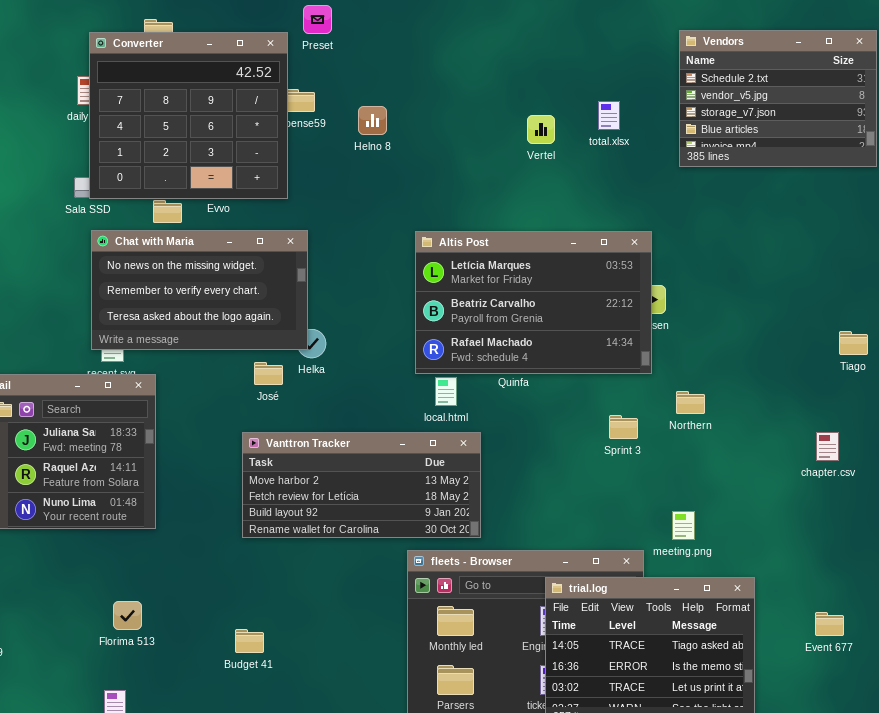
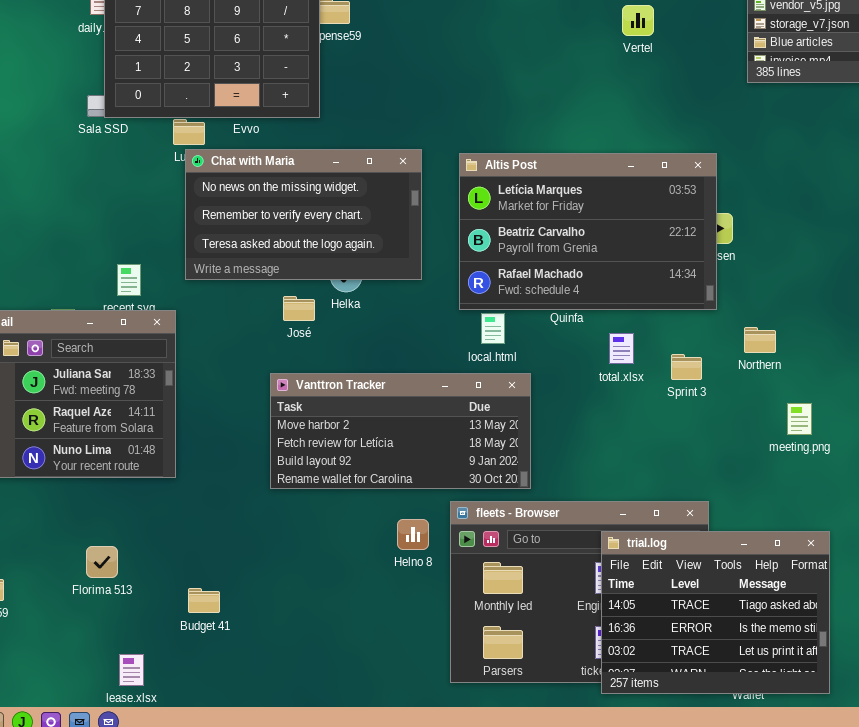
total.xlsx: [598,101,620,130] -> [609,333,634,364], moved
Helno 8: [358,106,387,135] -> [397,519,429,550], moved
Vertel: [527,115,555,144] -> [622,5,654,36], moved
Chat with Maria: [91,230,308,350] -> [185,149,422,280], moved
meeting.png: [672,511,695,540] -> [787,403,812,435], moved
Florima 513: [113,601,142,630] -> [86,546,118,578], moved
Budget 41: [235,629,264,653] -> [188,588,220,613], moved

